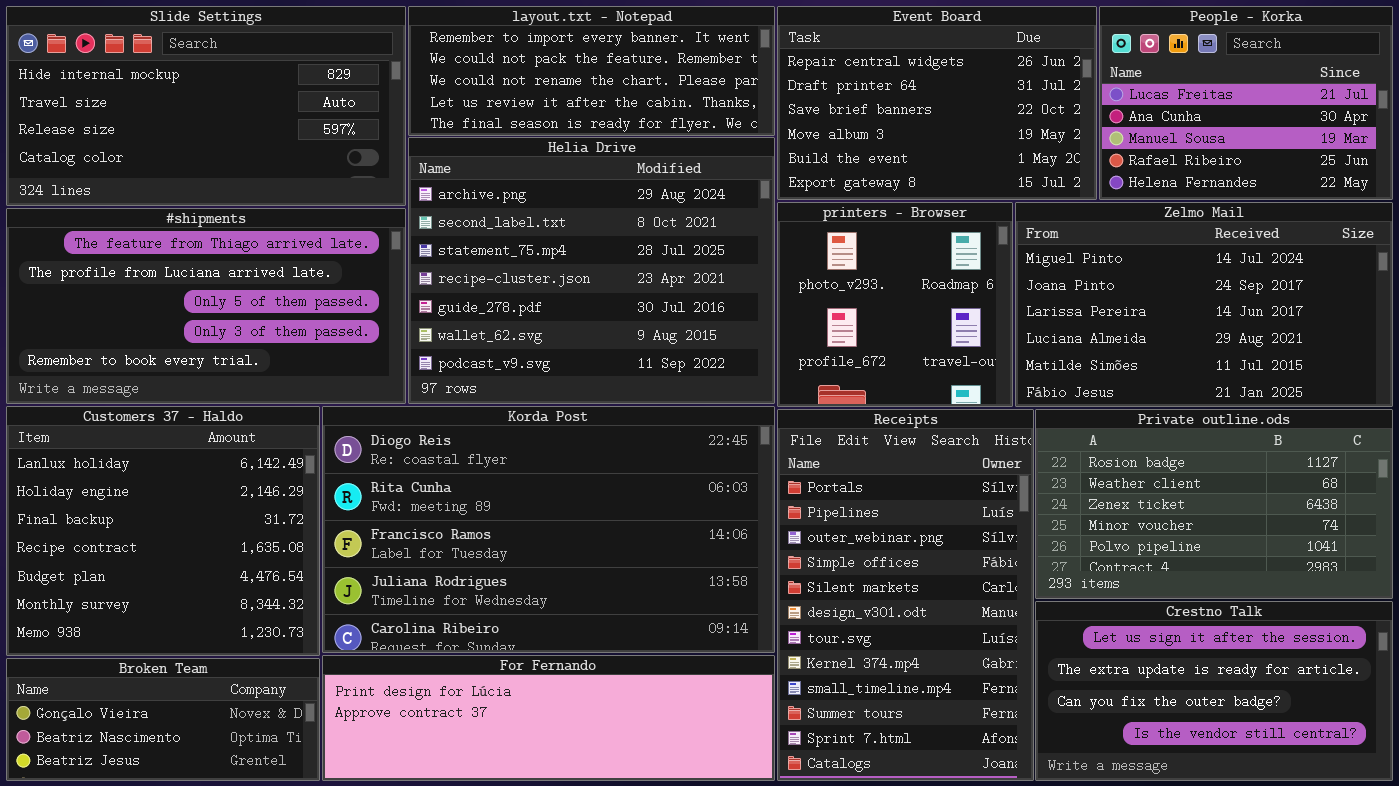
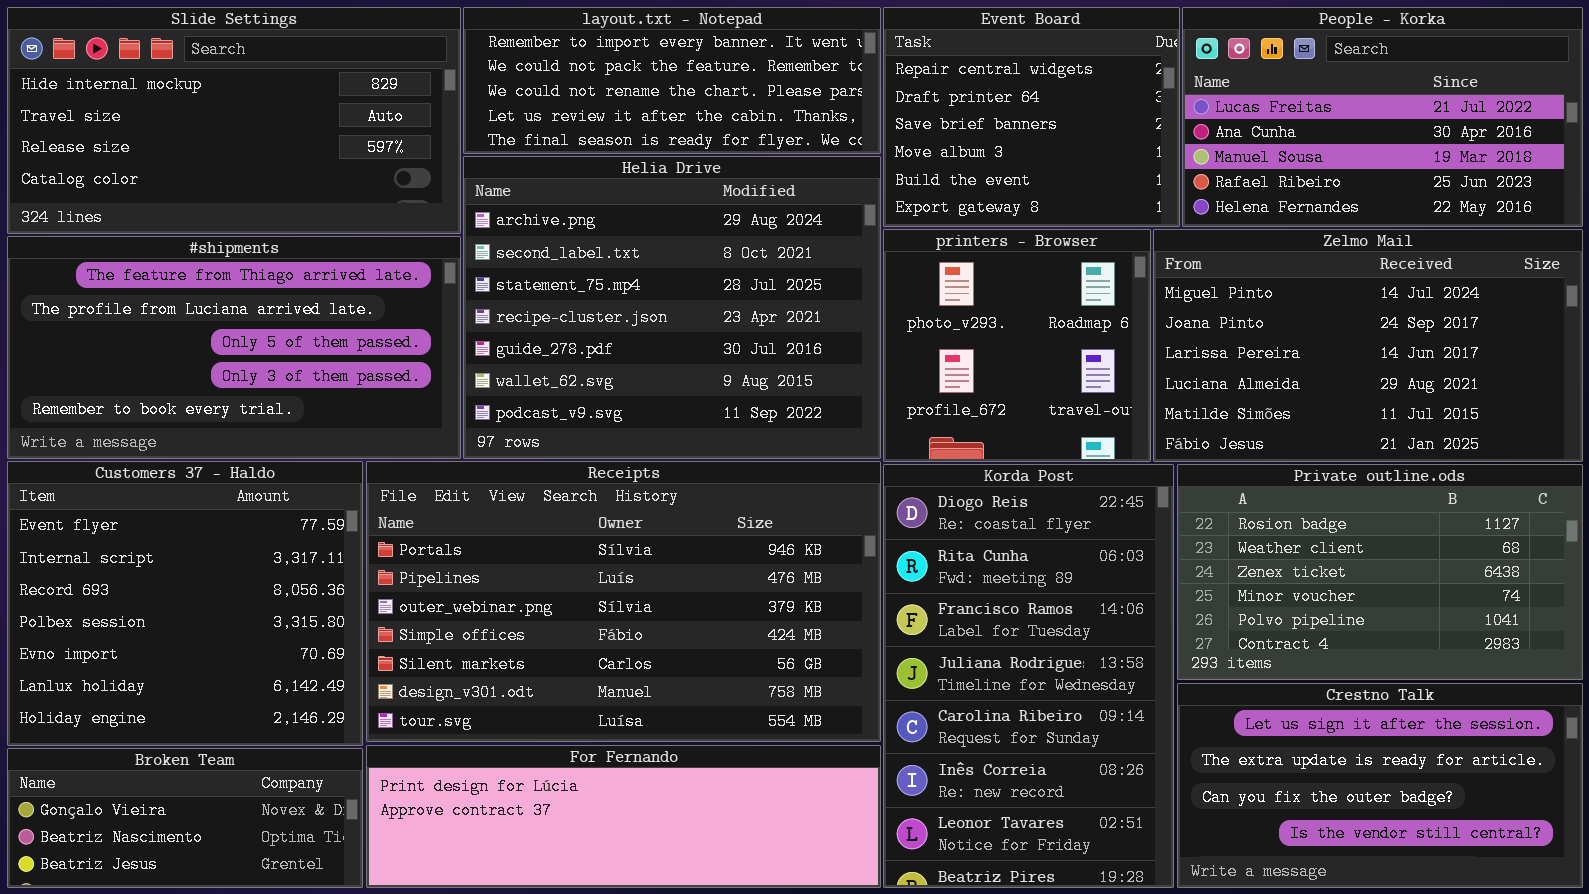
Event Board: [777,6,1097,200] -> [883,7,1180,227], resized
People - Korka: [1099,6,1393,200] -> [1182,7,1583,227], resized
Customers 37 - Haldo: [6,406,320,656] -> [7,461,363,746], scrolled up 5 rows
Korda Post: [322,406,775,653] -> [883,464,1174,888], moved, resized
Receipts: [777,409,1034,781] -> [366,461,881,742], moved, resized

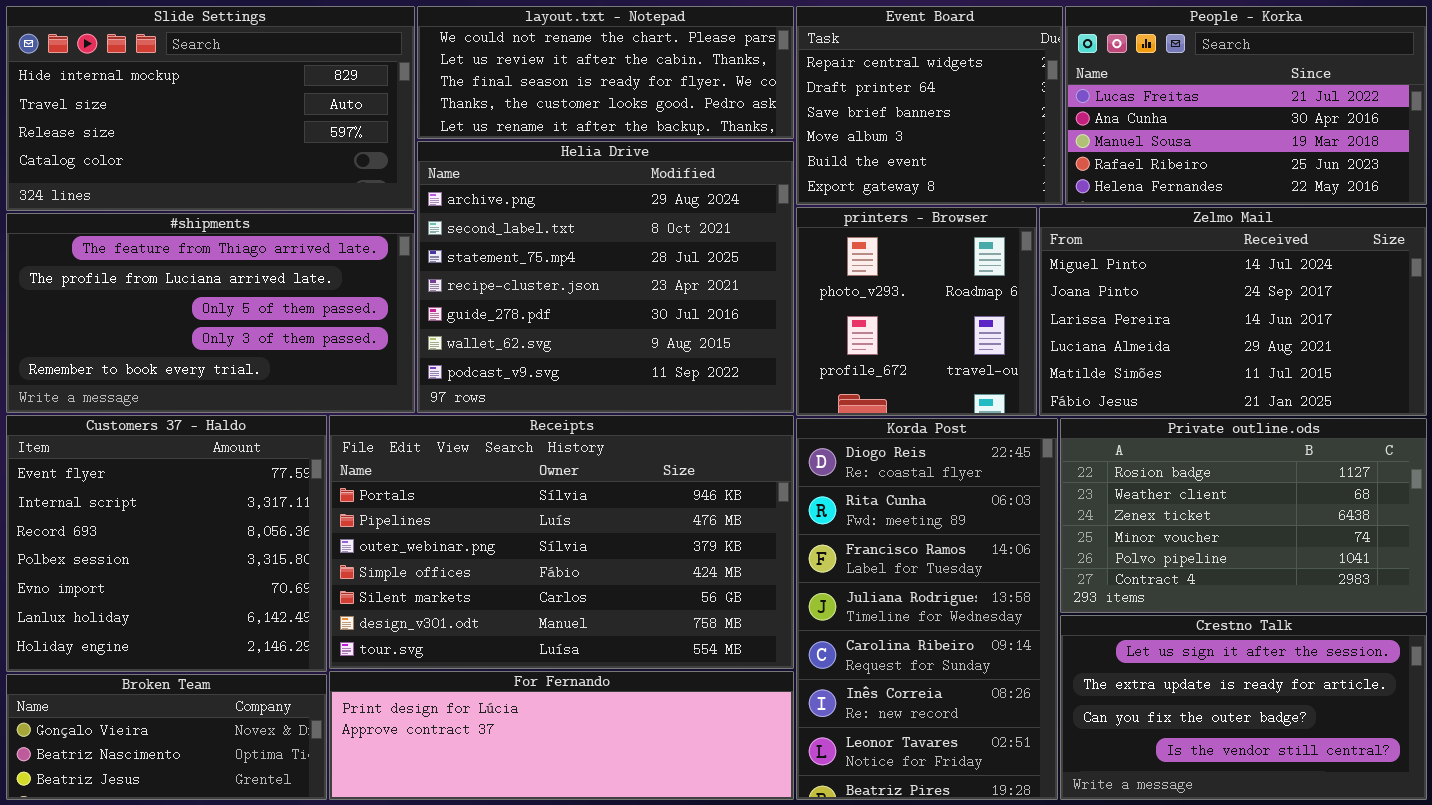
layout.txt - Notepad: [463,7,881,154] -> [417,6,794,139], scrolled down 2 rows

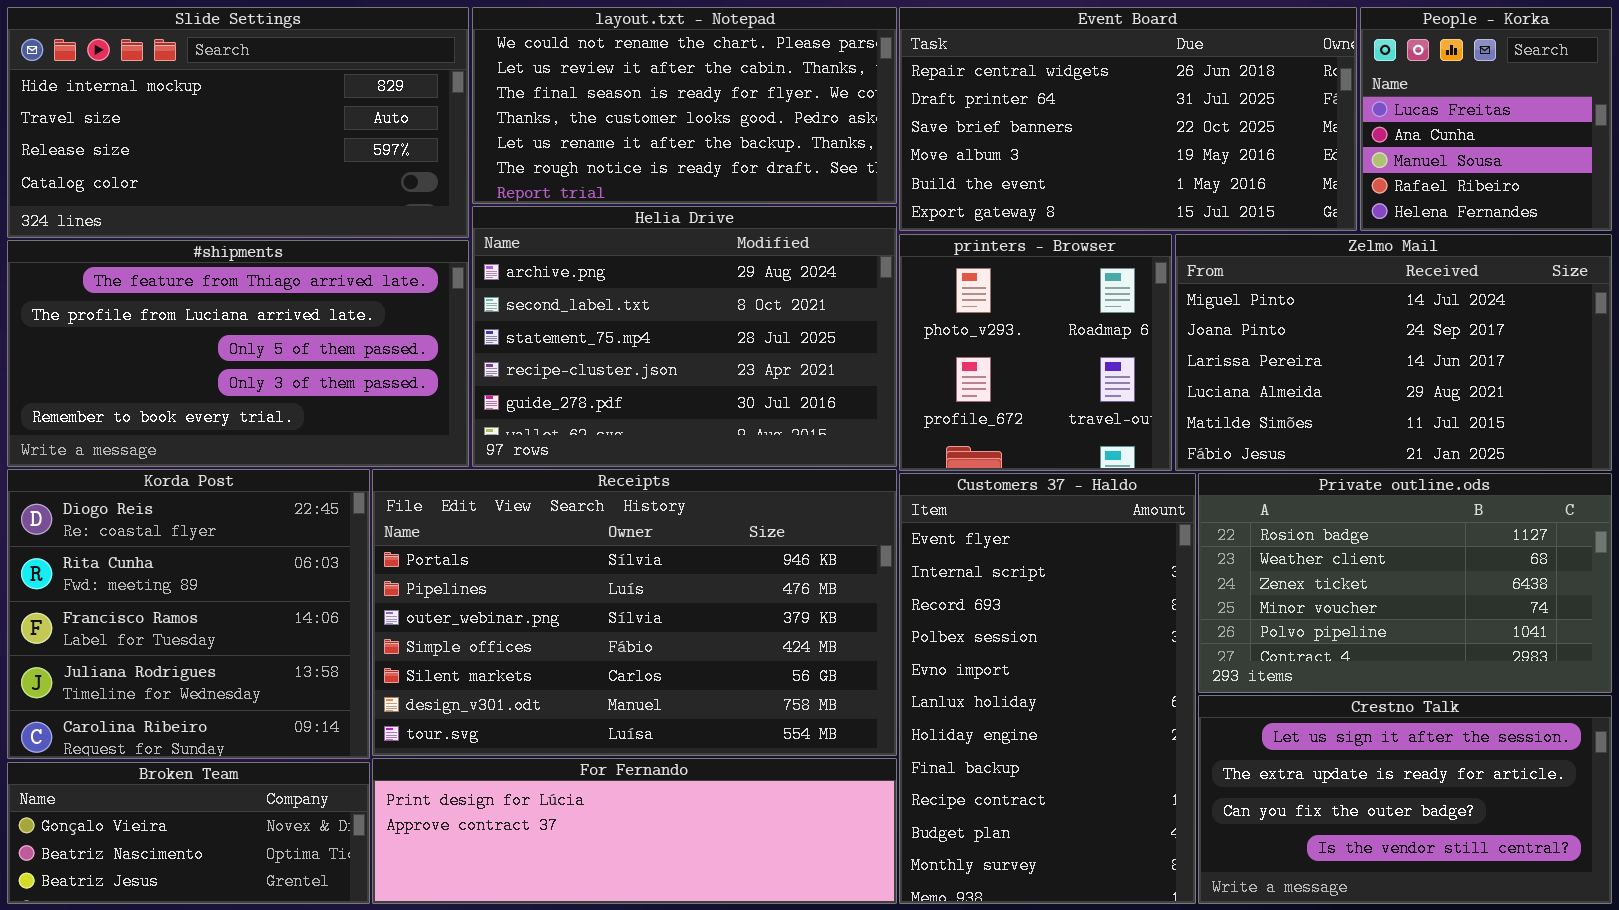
layout.txt - Notepad: [417,6,794,139] -> [472,7,897,204], resized
Event Board: [796,6,1063,205] -> [899,7,1357,231], resized
People - Korka: [1065,6,1427,205] -> [1360,7,1612,231], resized
Helia Drive: [417,141,794,413] -> [472,206,897,467], resized
Customers 37 - Haldo: [6,415,327,672] -> [899,473,1196,904], moved, resized
Korda Post: [796,418,1058,800] -> [7,469,370,759], moved, resized

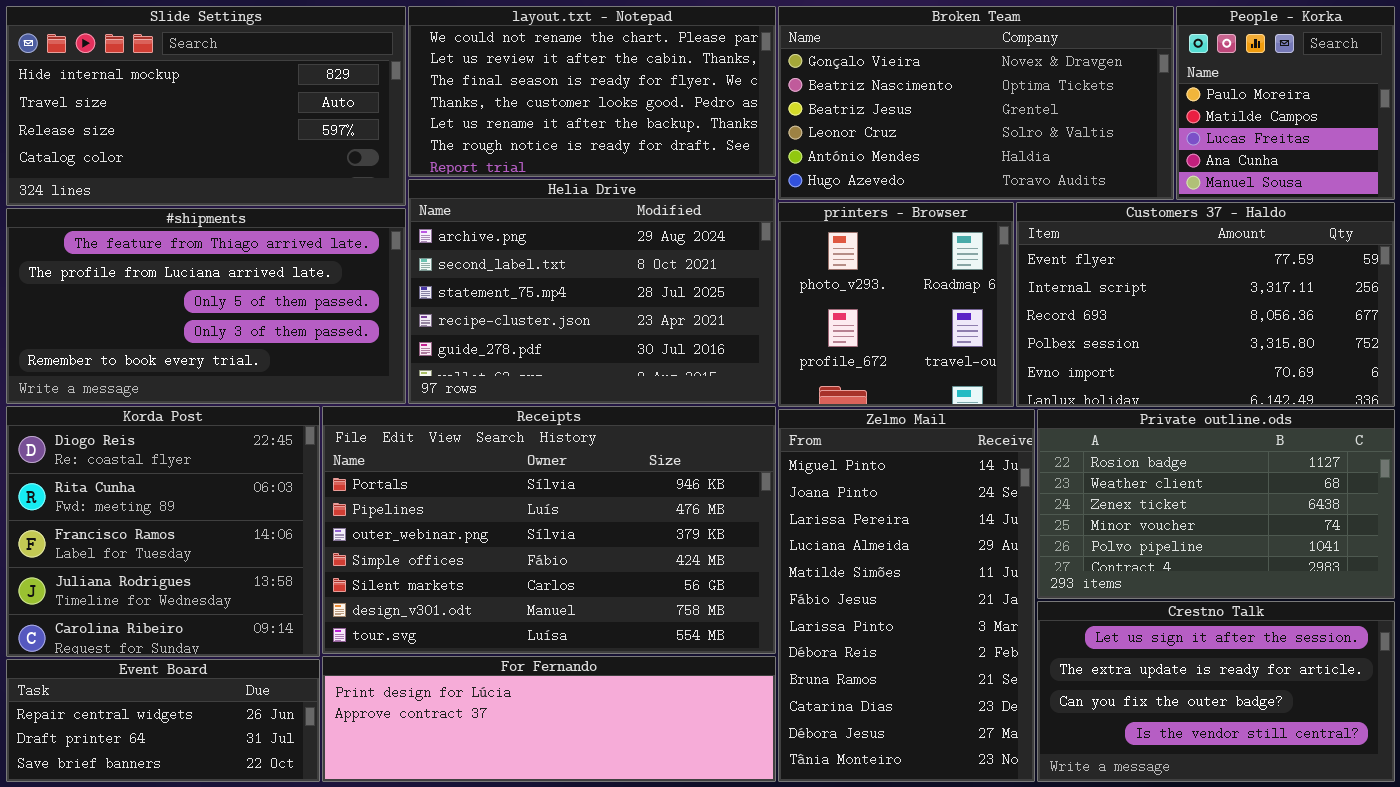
Event Board: [899,7,1357,231] -> [6,659,320,782], moved, resized
People - Korka: [1360,7,1612,231] -> [1176,6,1395,200], scrolled up 2 rows
Zelmo Mail: [1175,234,1612,471] -> [778,409,1035,782], moved, resized
Customers 37 - Haldo: [899,473,1196,904] -> [1016,202,1395,407], moved, resized
Broken Team: [7,762,370,904] -> [778,6,1174,200], moved, resized

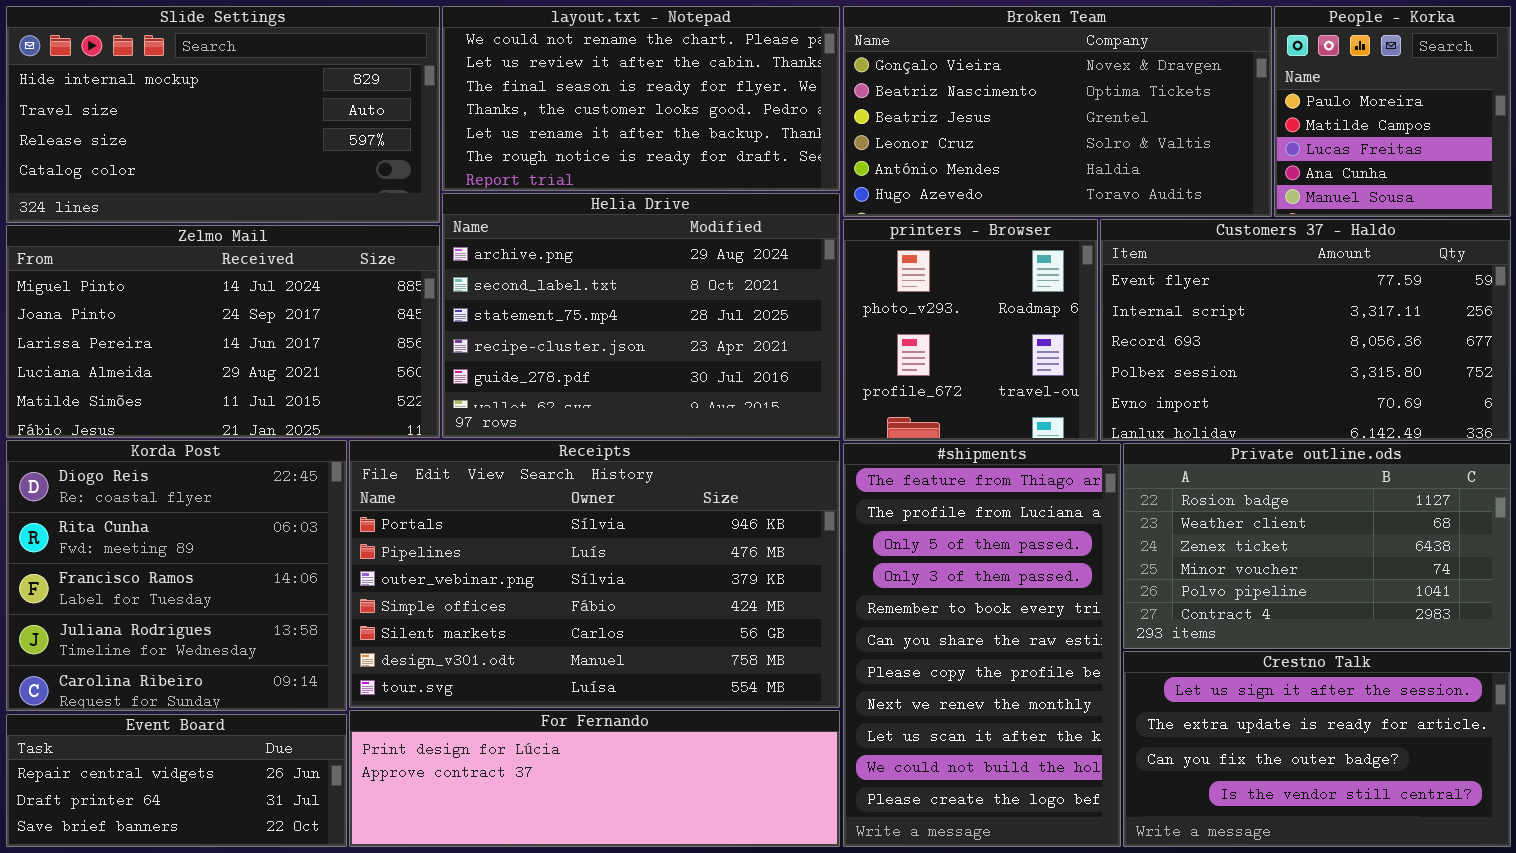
#shipments: [6,208,406,404] -> [843,443,1121,847], moved, resized
Zelmo Mail: [778,409,1035,782] -> [6,225,440,438], moved, resized

